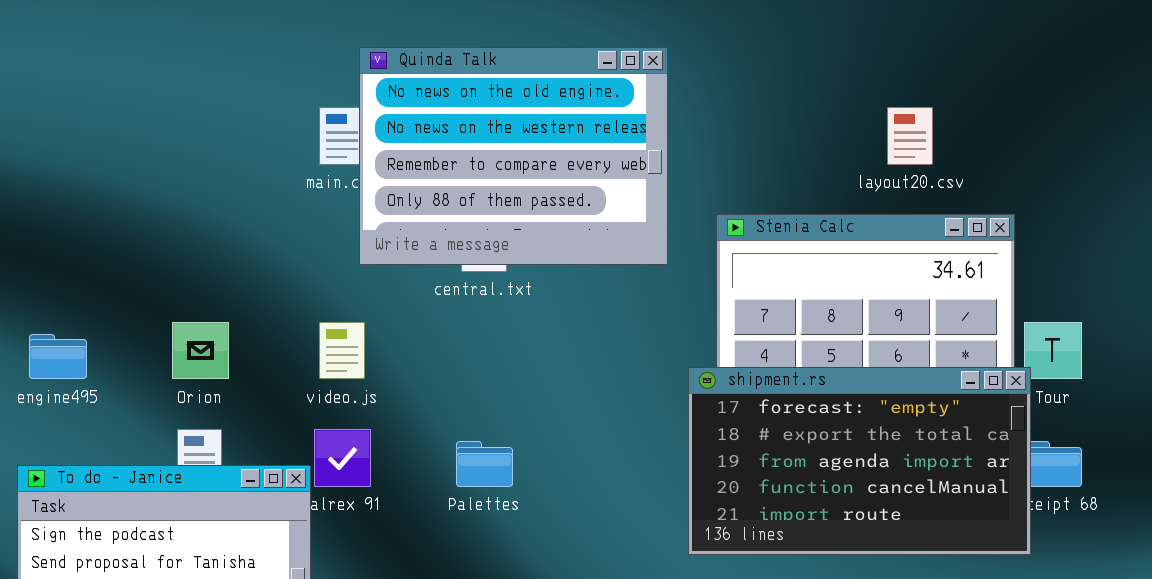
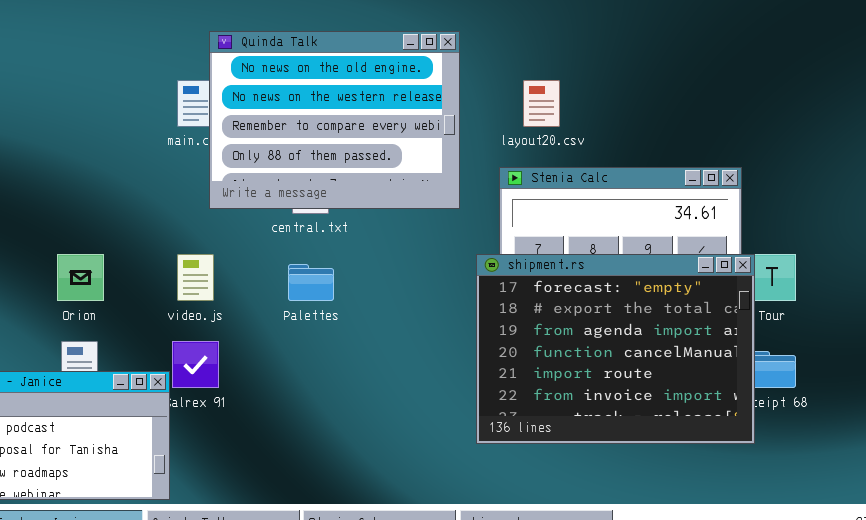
layout20.csv: [887,107,933,165] -> [523,80,560,127], moved
shipment.rs: [688,367,1031,555] -> [476,254,755,444], resized
Palettes: [456,441,513,487] -> [288,264,334,301], moved

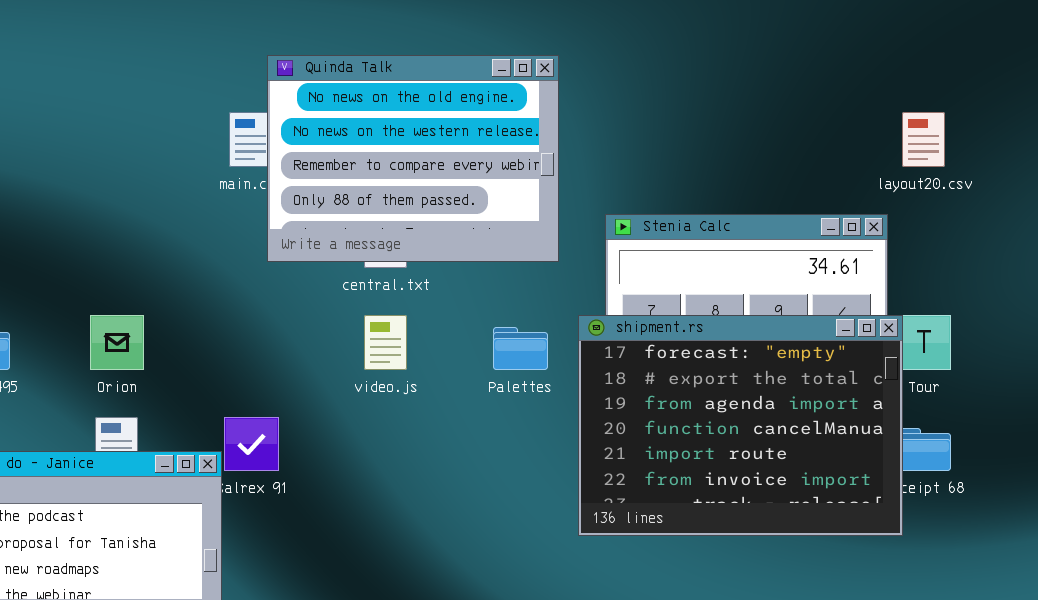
layout20.csv: [523,80,560,127] -> [902,112,945,167], moved
video.js: [177,254,214,301] -> [364,315,407,370], moved
Palettes: [288,264,334,301] -> [493,327,548,370], moved

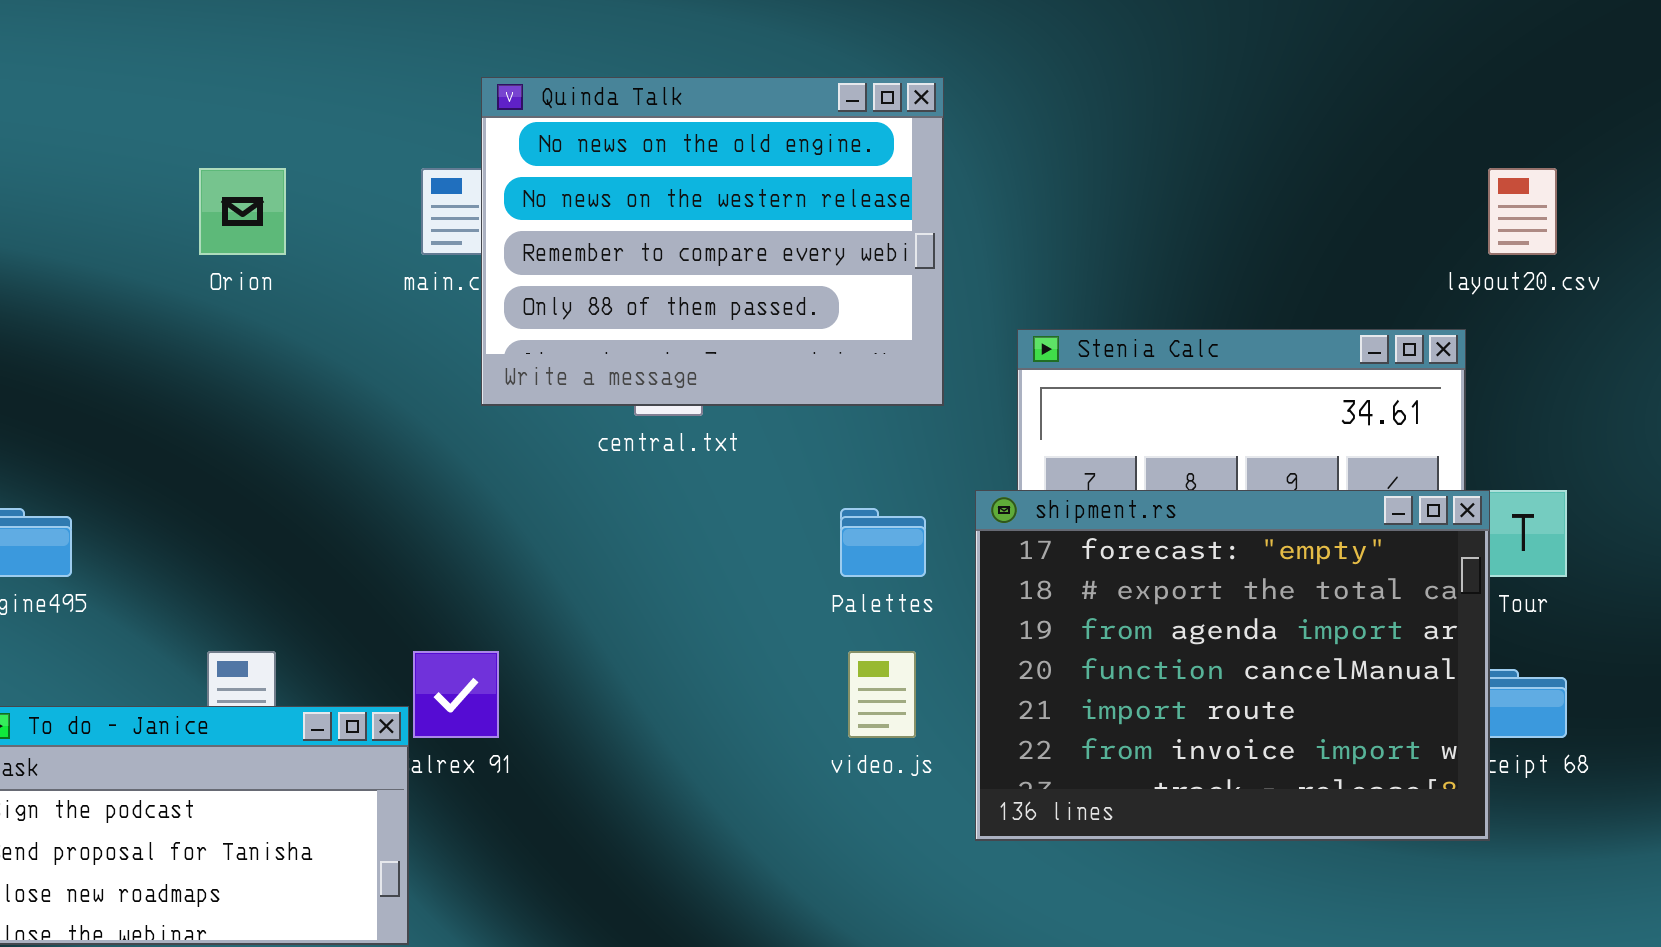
Orion: [90,315,144,370] -> [199,168,286,255], moved
video.js: [364,315,407,370] -> [848,651,916,738], moved

